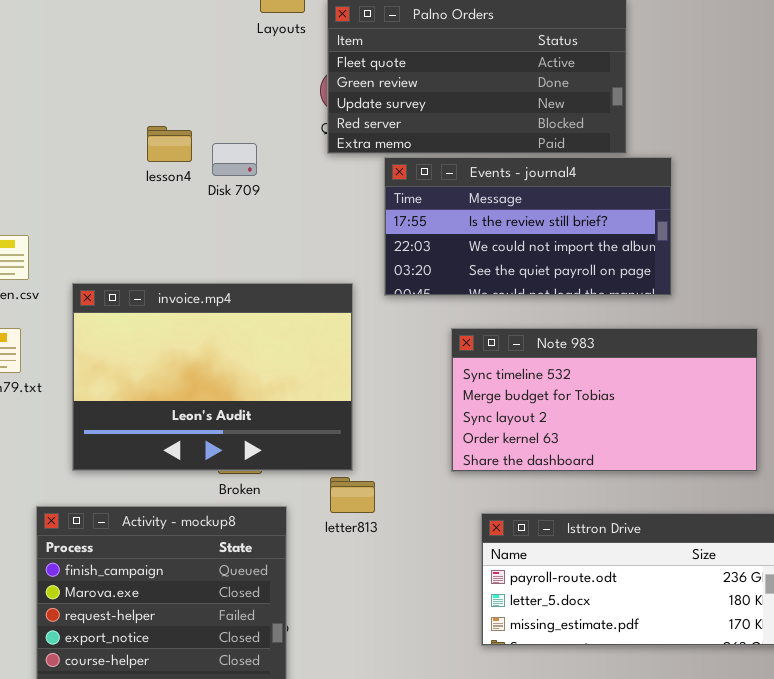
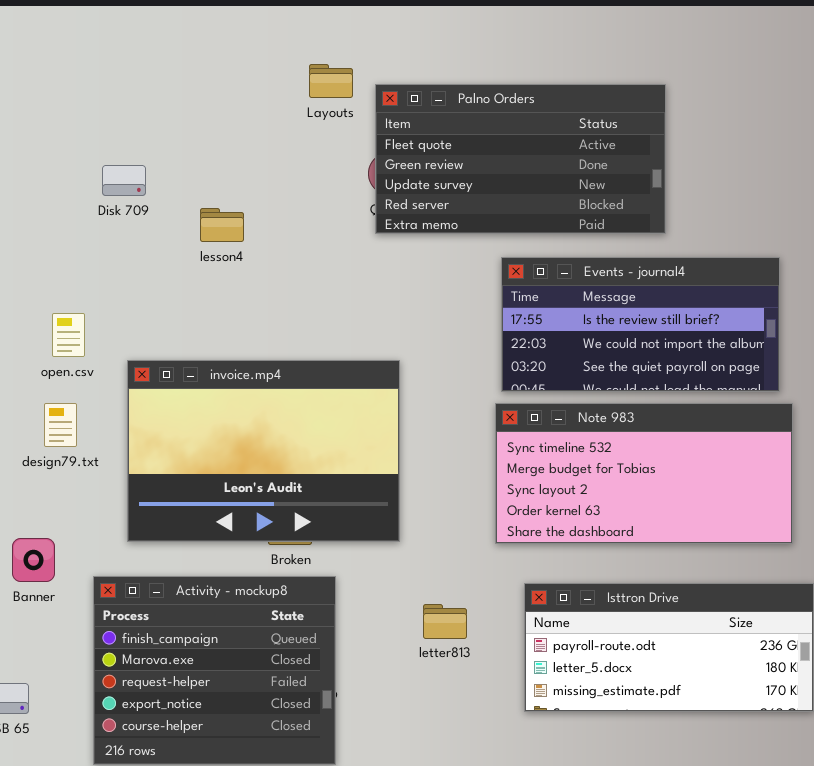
Disk 709: [212,143,257,176] -> [102,165,146,196], moved
Events - journal4: [384,157,672,296] -> [501,257,780,392], moved
letter813: [330,477,375,513] -> [423,604,467,639], moved

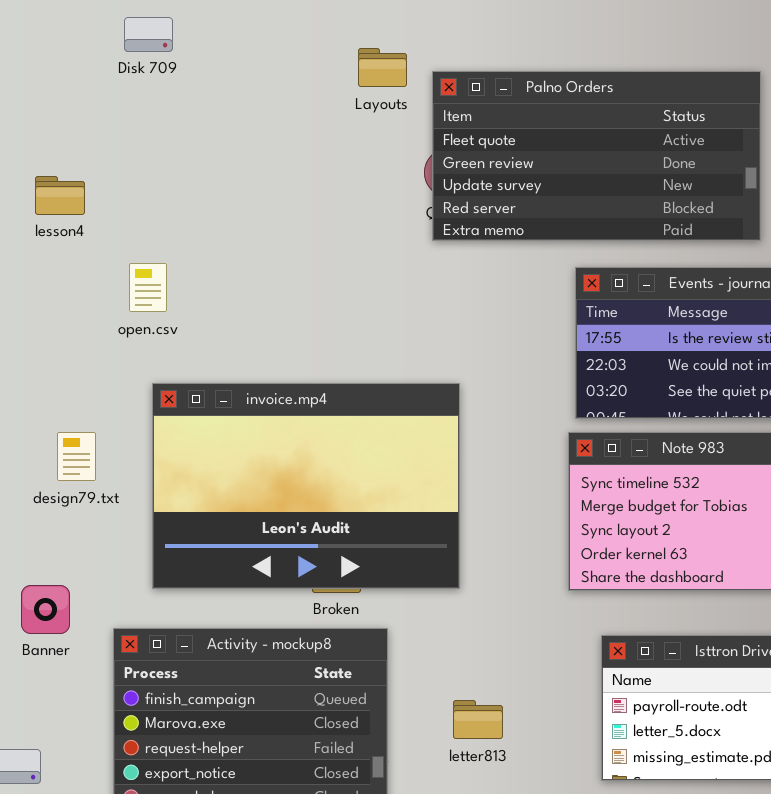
Disk 709: [102,165,146,196] -> [124,17,173,52], moved
lesson4: [200,208,244,242] -> [35,176,85,215], moved
open.csv: [52,313,85,357] -> [129,263,167,312], moved
letter813: [423,604,467,639] -> [453,700,503,739], moved

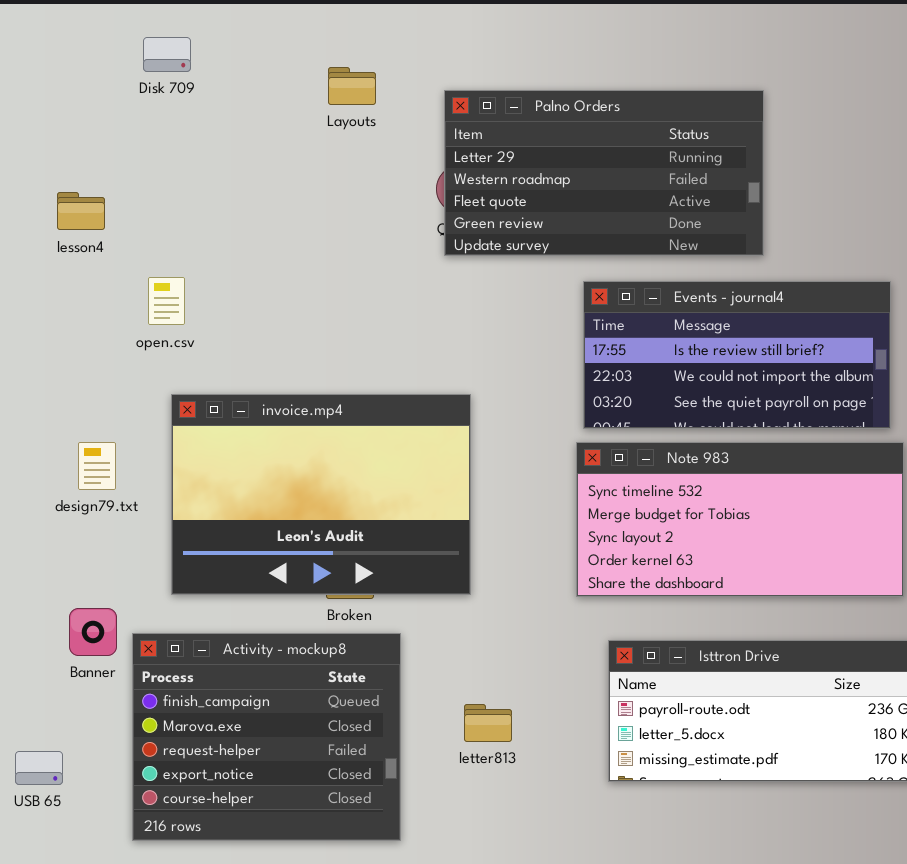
Layouts: [358,48,407,87] -> [328,67,376,105], moved
Palno Orders: [432,71,761,241] -> [444,90,764,256], scrolled up 2 rows
Banner: [21,585,70,634] -> [69,608,117,656], moved

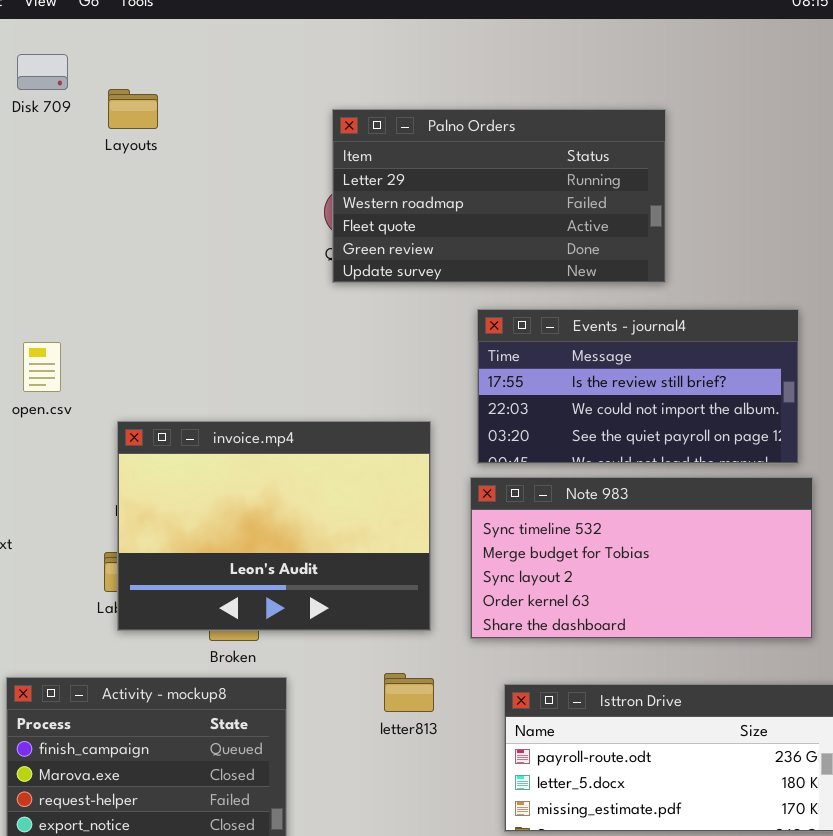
Layouts: [328,67,376,105] -> [108,89,158,129], moved
open.csv: [148,277,185,325] -> [23,342,61,392], moved
invoice.mp4: [171,394,471,595] -> [117,421,431,631], moved
letter813: [464,704,512,742] -> [384,673,434,712], moved

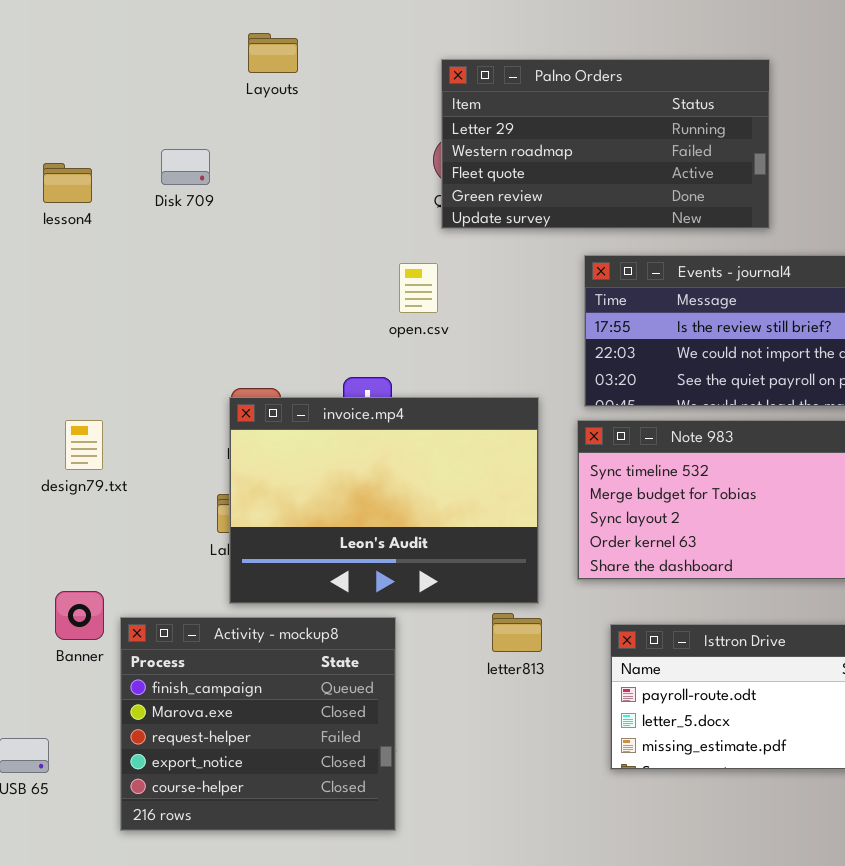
Disk 709: [17,54,68,90] -> [161,149,210,185], moved
Layouts: [108,89,158,129] -> [248,33,298,73], moved
open.csv: [23,342,61,392] -> [399,263,438,313], moved
invoice.mp4: [117,421,431,631] -> [229,397,539,604], moved

